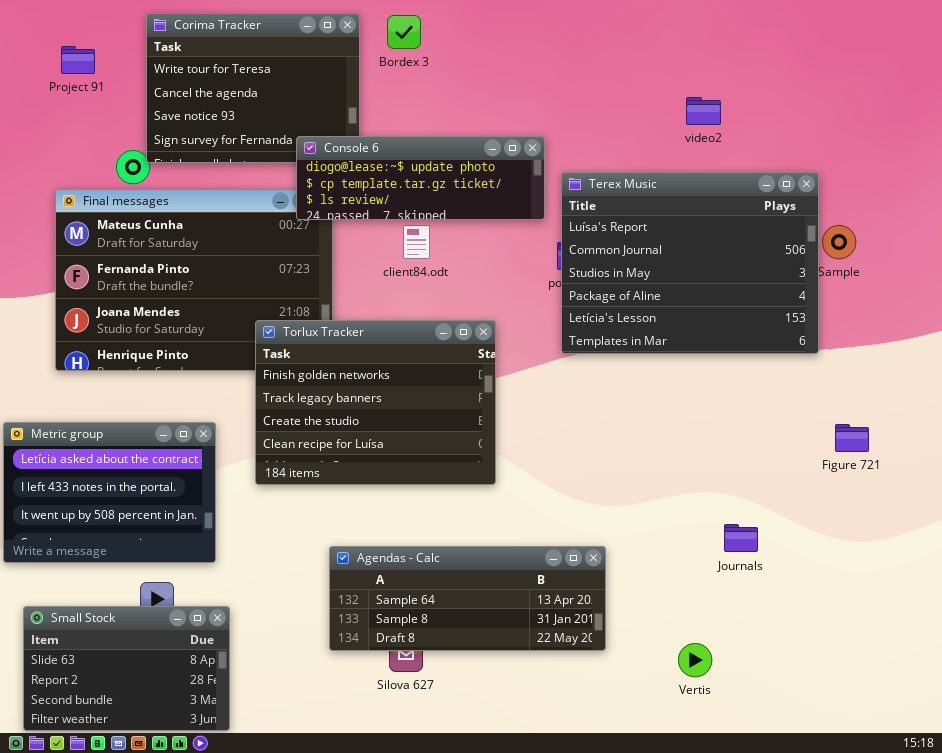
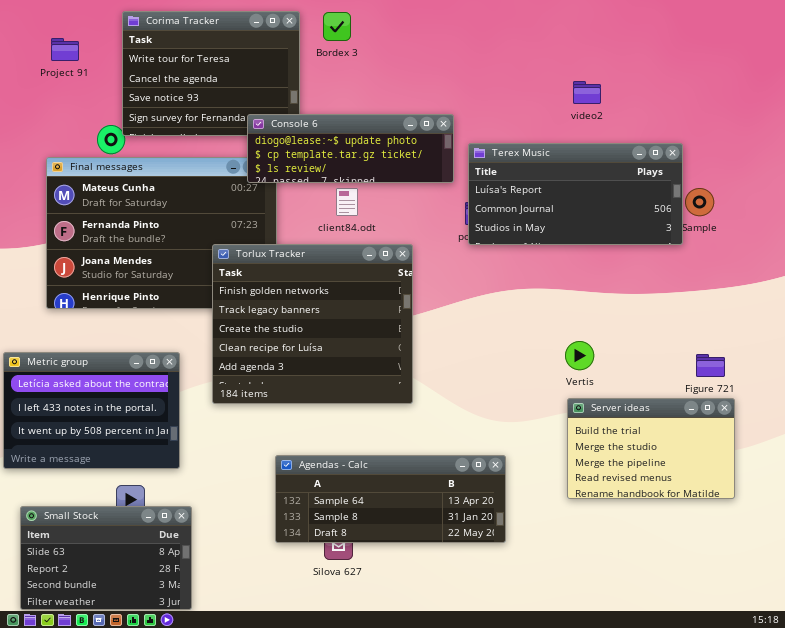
Terex Music: [561,172,819,354] -> [468,143,683,245], resized
Torlux Tracker: [255,320,496,485] -> [212,244,413,404], resized
Server ideas: none -> [567,398,735,499], opened
Vertis: [678,643,712,677] -> [565,341,594,370], moved

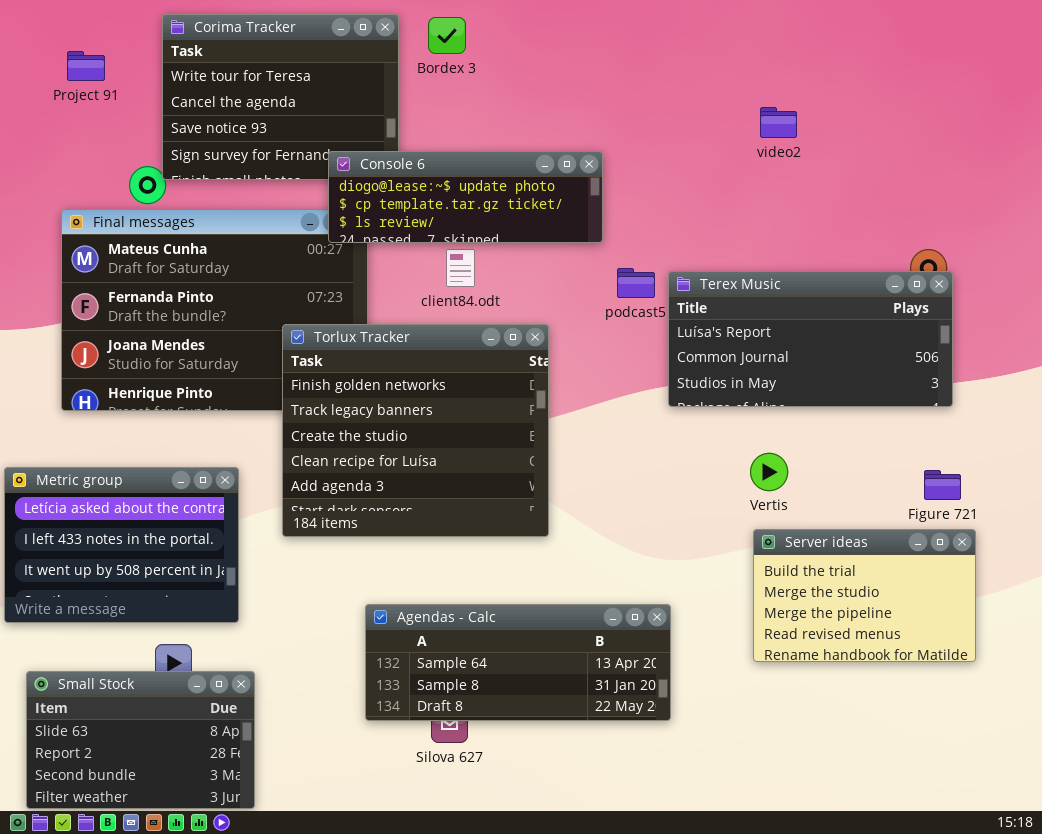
Terex Music: [468,143,683,245] -> [668,271,953,407], moved

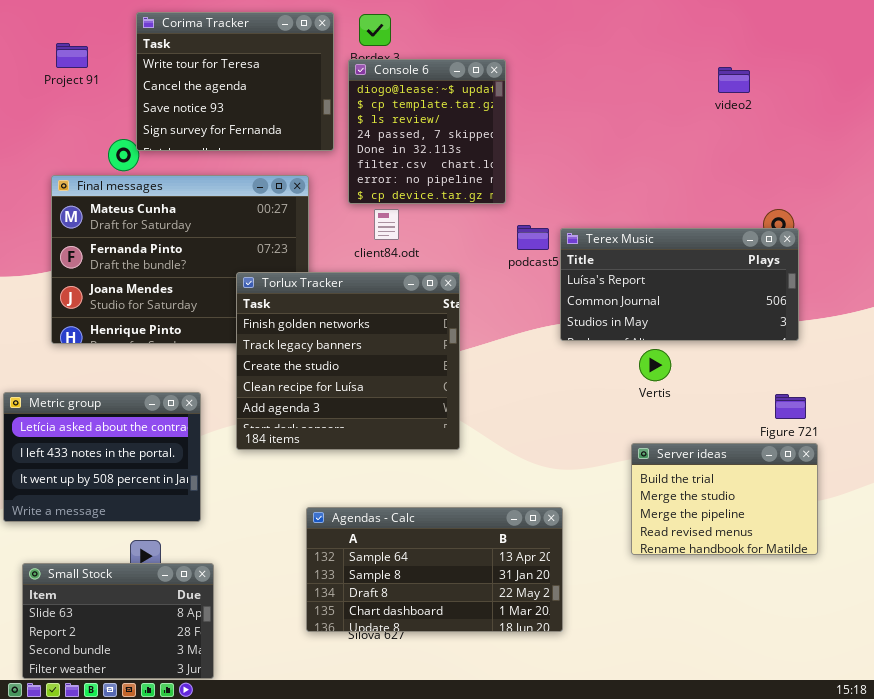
video2: [760,107,797,138] -> [718,67,750,93], moved
Console 6: [328,151,603,243] -> [348,59,506,204], resized
Vertis: [750,453,788,491] -> [639,349,671,381], moved
Agendas - Calc: [365,604,671,721] -> [306,507,563,632], resized

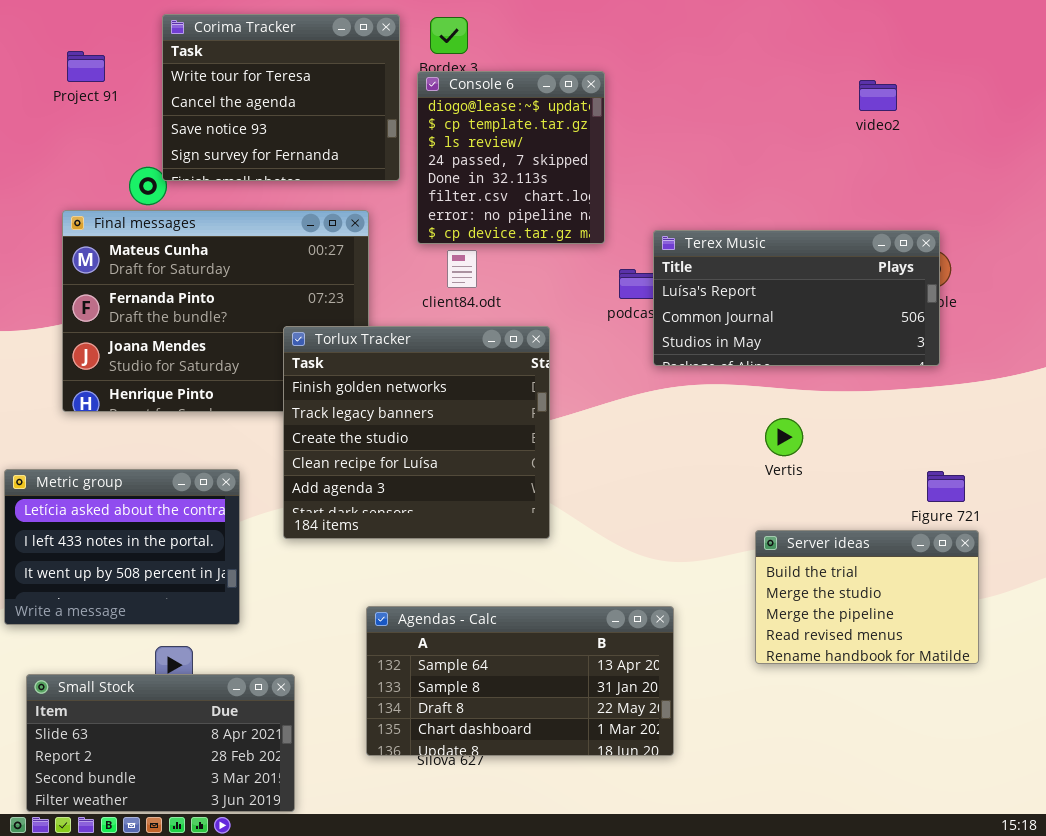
Terex Music: [560,228,799,341] -> [653,230,940,366], moved
Small Stock: [22,563,214,679] -> [26,674,295,812], resized

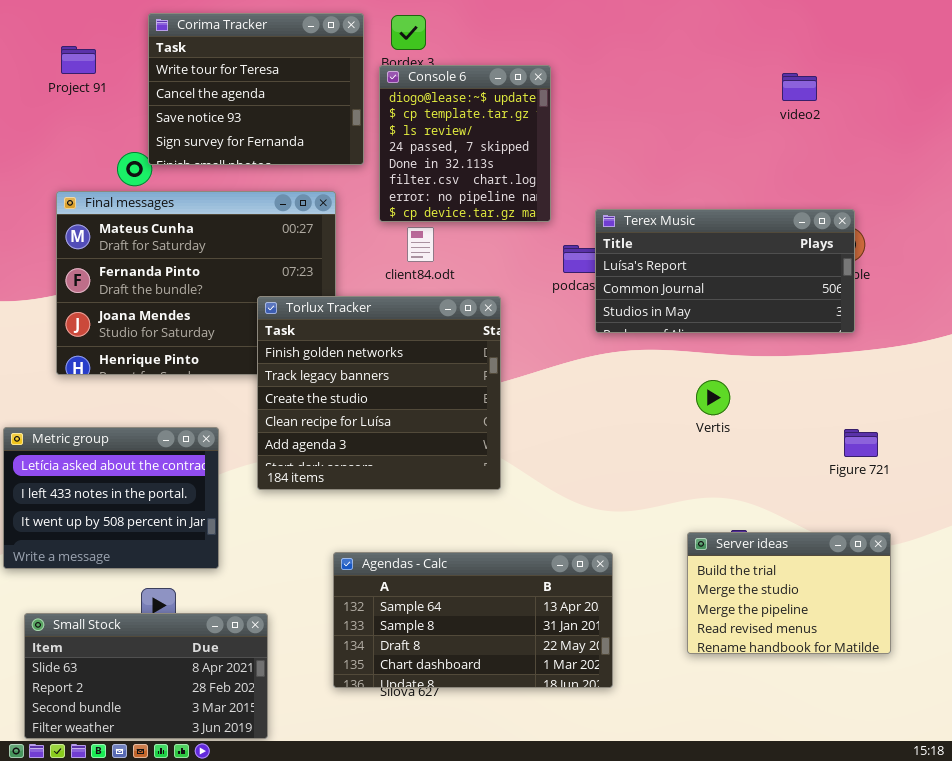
Server ideas: [755,530,979,664] -> [687,532,891,654], moved

